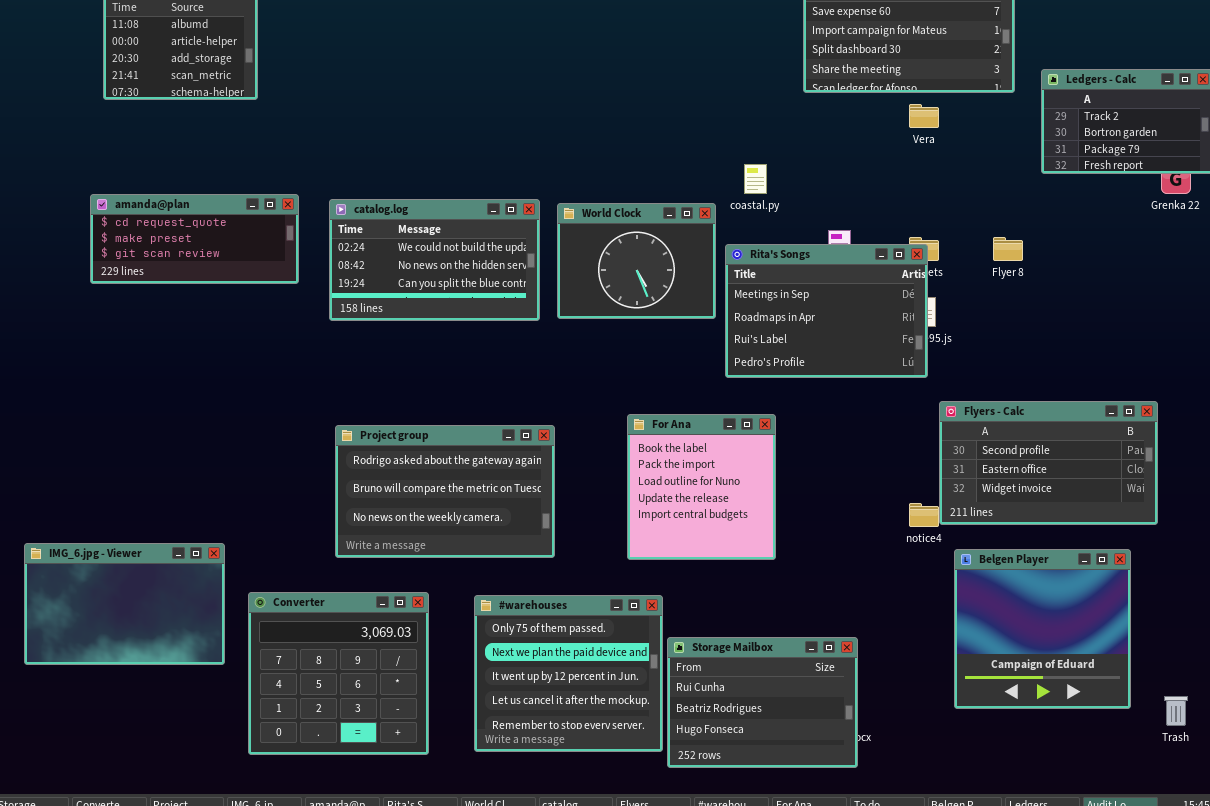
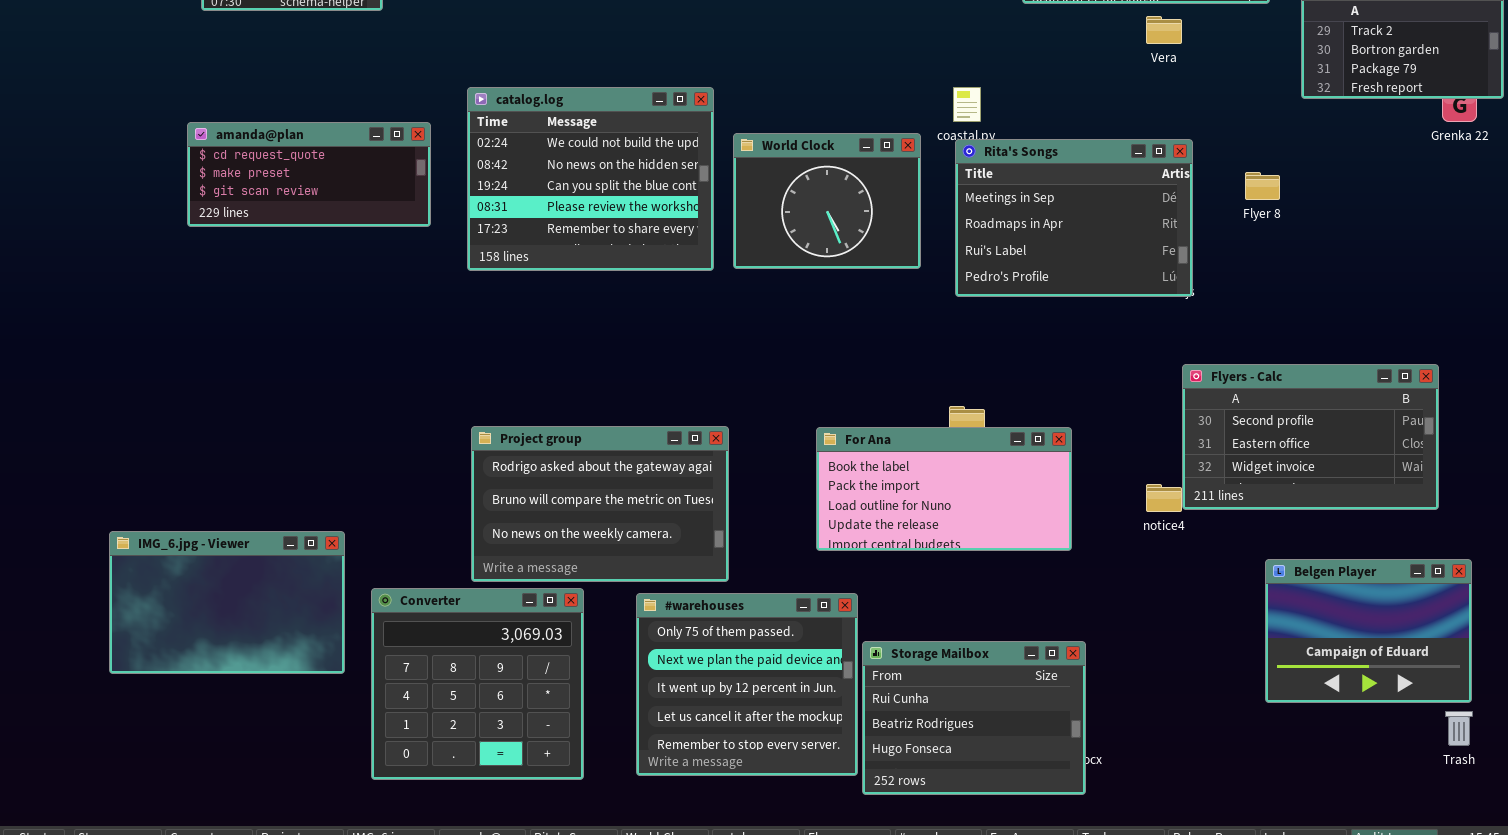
catalog.log: [329,199,540,321] -> [467,87,714,271], resized
Rita's Songs: [725,244,928,378] -> [955,139,1193,297], moved
For Ana: [627,414,776,560] -> [816,427,1072,551], resized
Project group: [335,425,555,558] -> [471,426,729,582], moved
Belgen Player: [954,549,1131,709] -> [1265,559,1472,703], moved, resized

